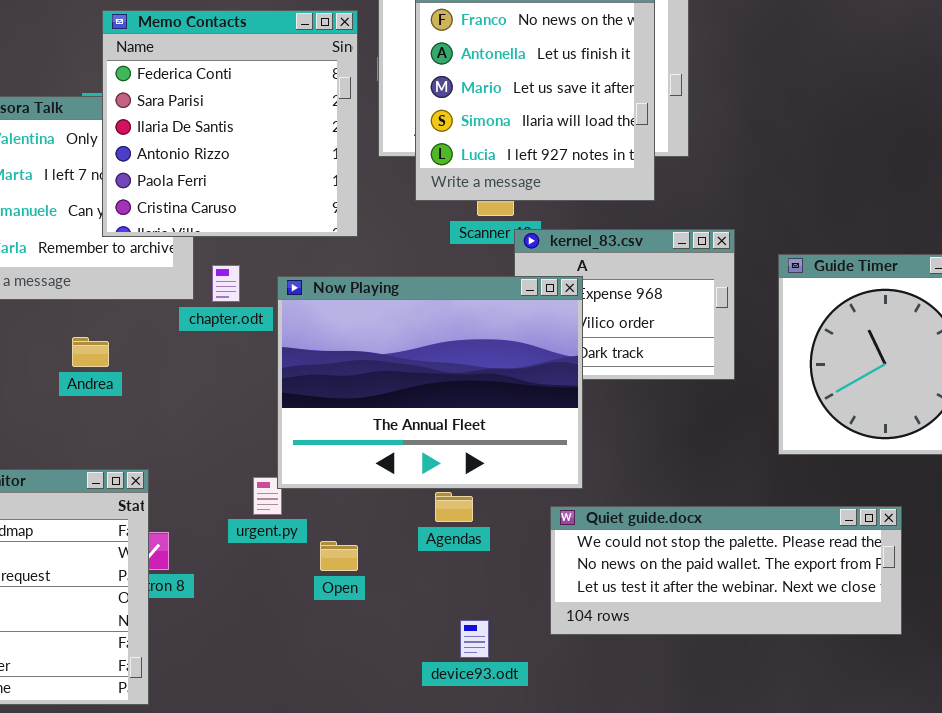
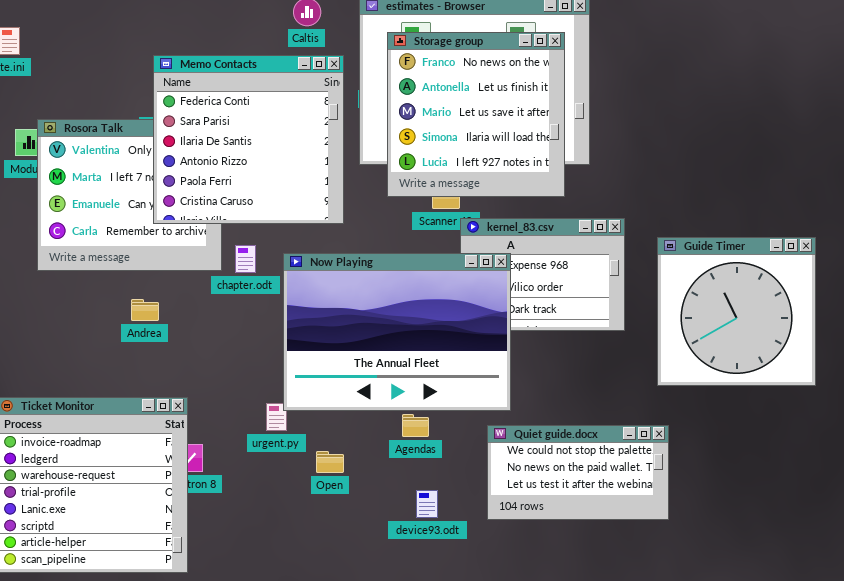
Quiet guide.docx: [550,506,902,635] -> [487,425,669,520], resized
device93.odt: [460,620,489,658] -> [416,490,438,518], moved

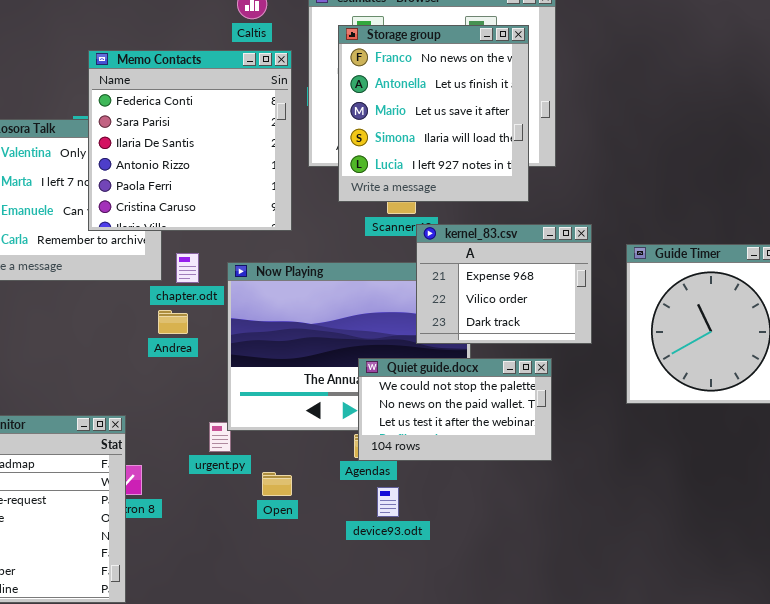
kernel_83.csv: [460,218,625,331] -> [416,224,592,344], raised
Andrea: [131,299,159,321] -> [158,310,188,334], moved
Quiet guide.docx: [487,425,669,520] -> [358,358,552,461], moved
device93.odt: [416,490,438,518] -> [377,487,399,517], moved

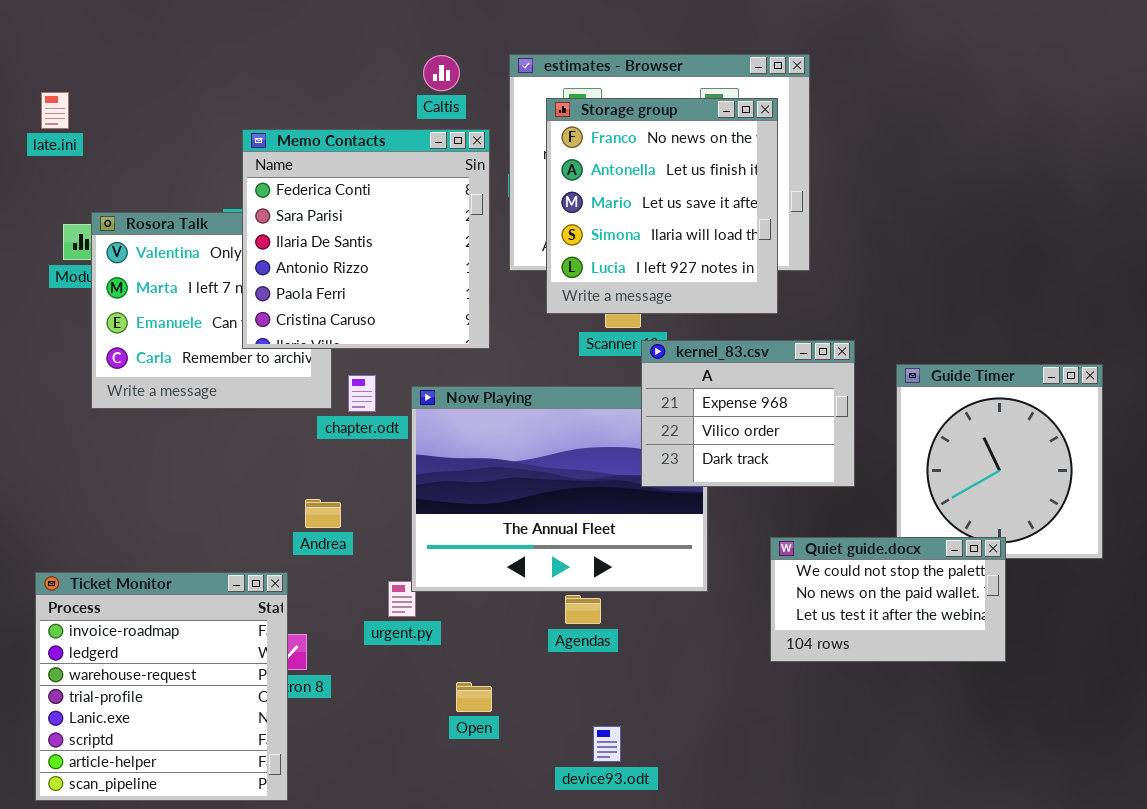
Andrea: [158,310,188,334] -> [305,499,341,528], moved
Quiet guide.docx: [358,358,552,461] -> [770,537,1006,662], moved
Open: [262,472,292,496] -> [456,682,492,712], moved
device93.odt: [377,487,399,517] -> [593,726,621,762], moved

